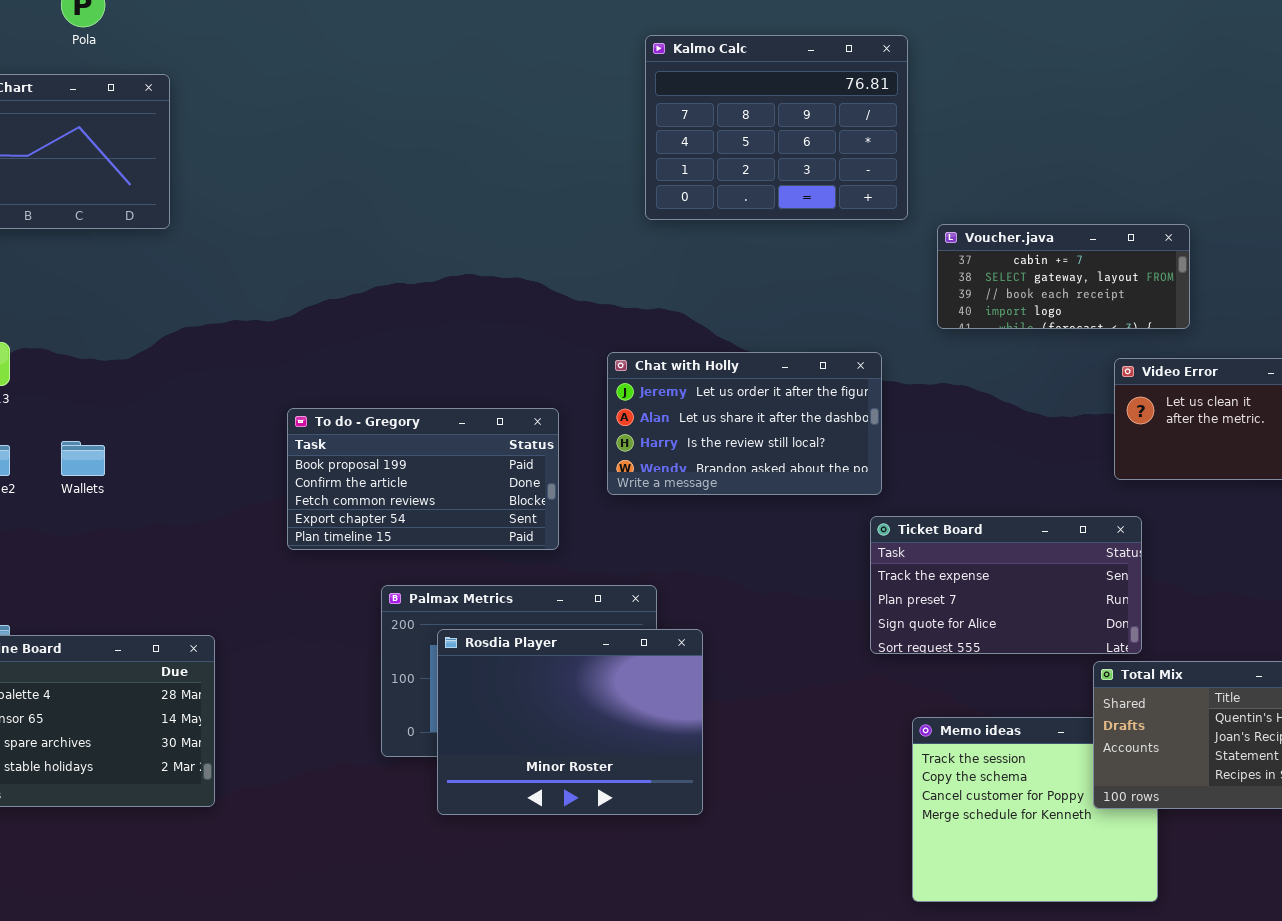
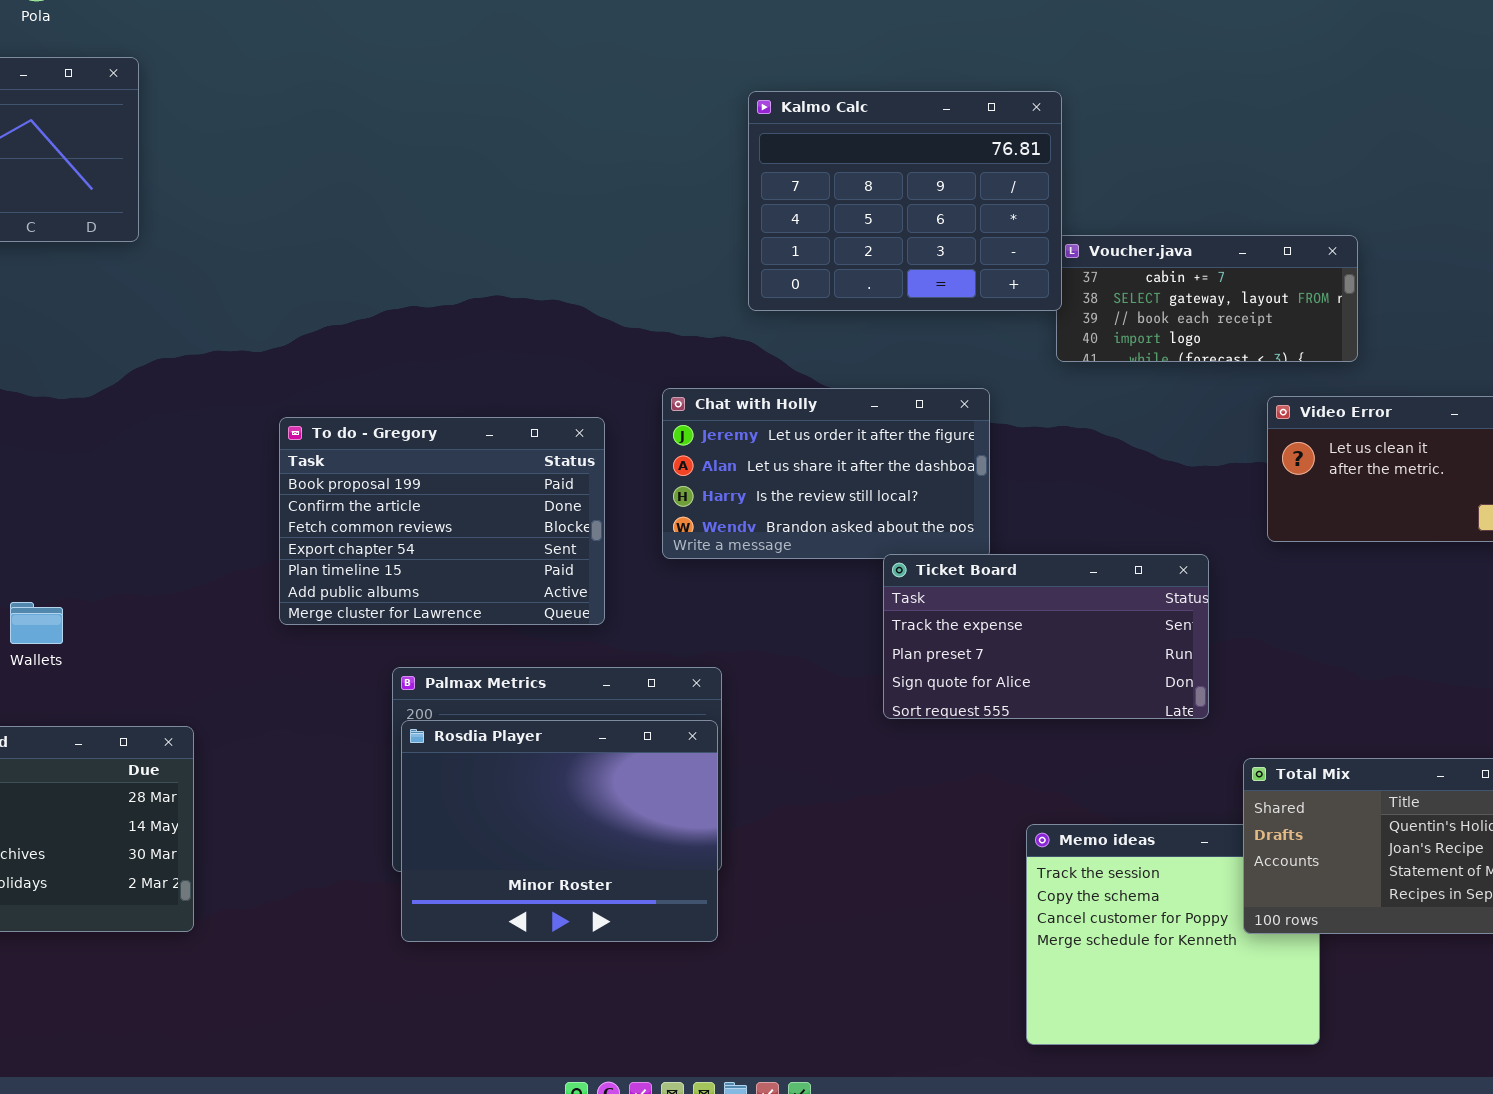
Kalmo Calc: [645,35,908,220] -> [748,91,1062,311], moved
To do - Gregory: [287,408,559,550] -> [279,417,605,625], resized
Wallets: [61,441,105,476] -> [10,602,63,644], moved
Ticket Board: [870,516,1142,654] -> [883,554,1209,719], moved
Rosdia Player: [437,629,703,815] -> [401,720,718,942], moved

